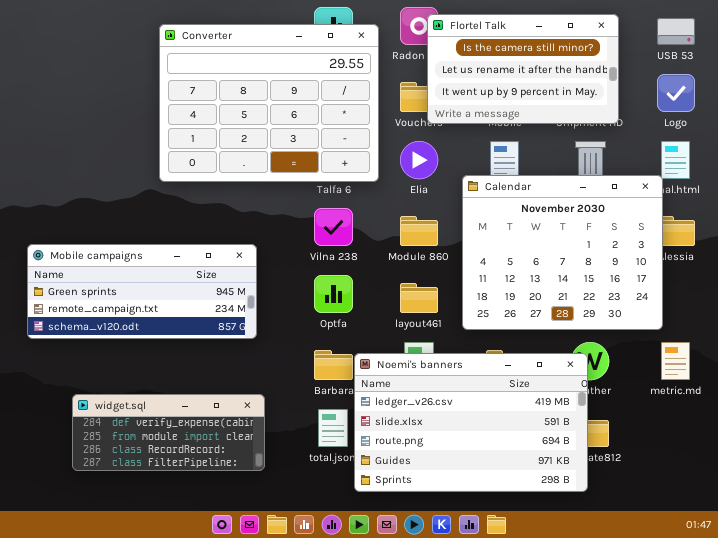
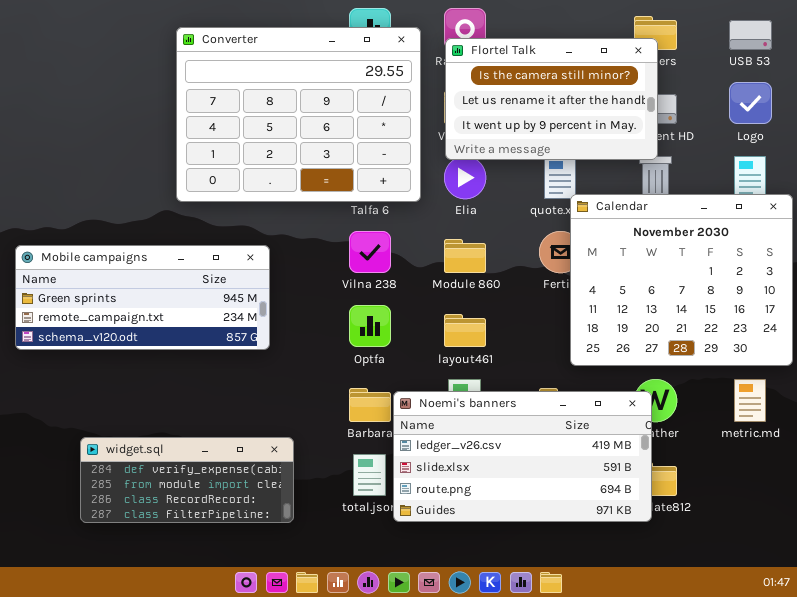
Flortel Talk: [427,14,619,124] -> [445,38,658,160], moved
Calendar: [462,175,663,330] -> [570,194,793,366], moved
Mobile campaigns: [27,244,257,339] -> [15,245,270,350], moved
Noemi's banners: [354,353,588,492] -> [393,391,652,522], resized

